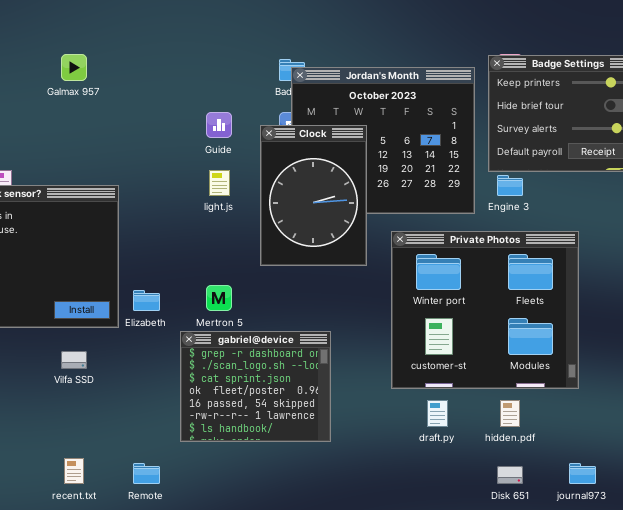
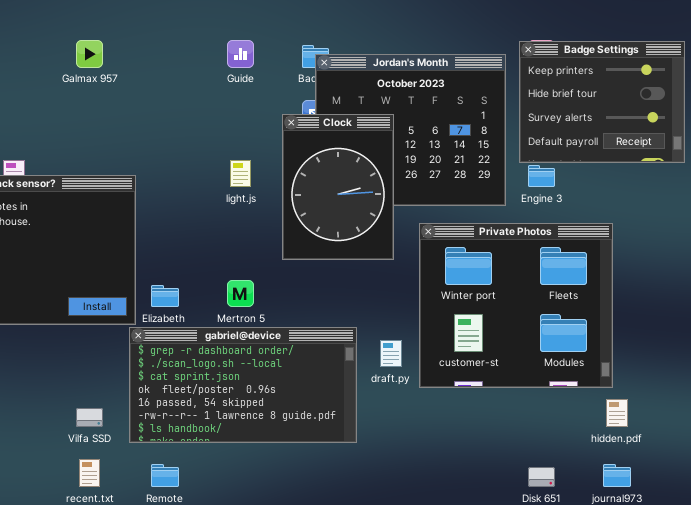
Guide: [206,112,232,138] -> [227,40,254,68], moved
gabriel@device: [180,331,331,442] -> [129,327,357,443], resized
Vilfa SSD: [61,351,87,369] -> [76,408,103,427], moved
draft.py: [427,400,448,427] -> [380,340,402,367], moved
hidden.pdf: [500,400,520,427] -> [606,399,628,427], moved

